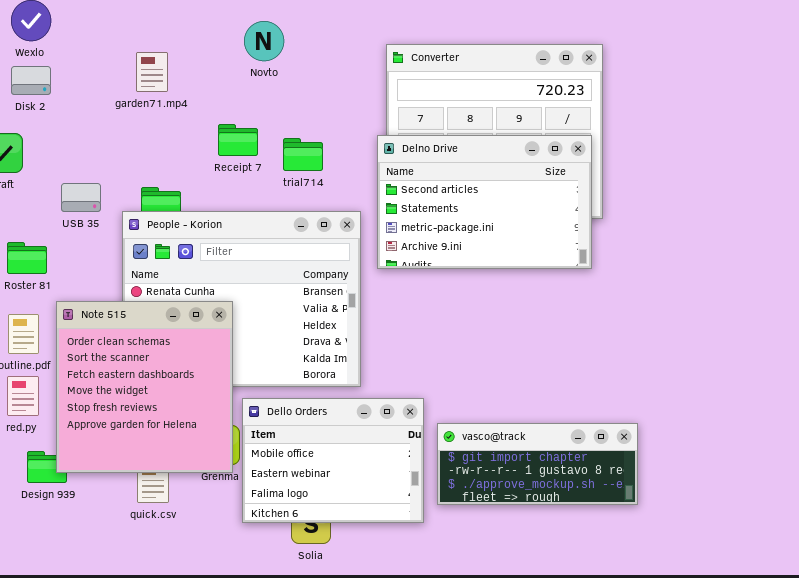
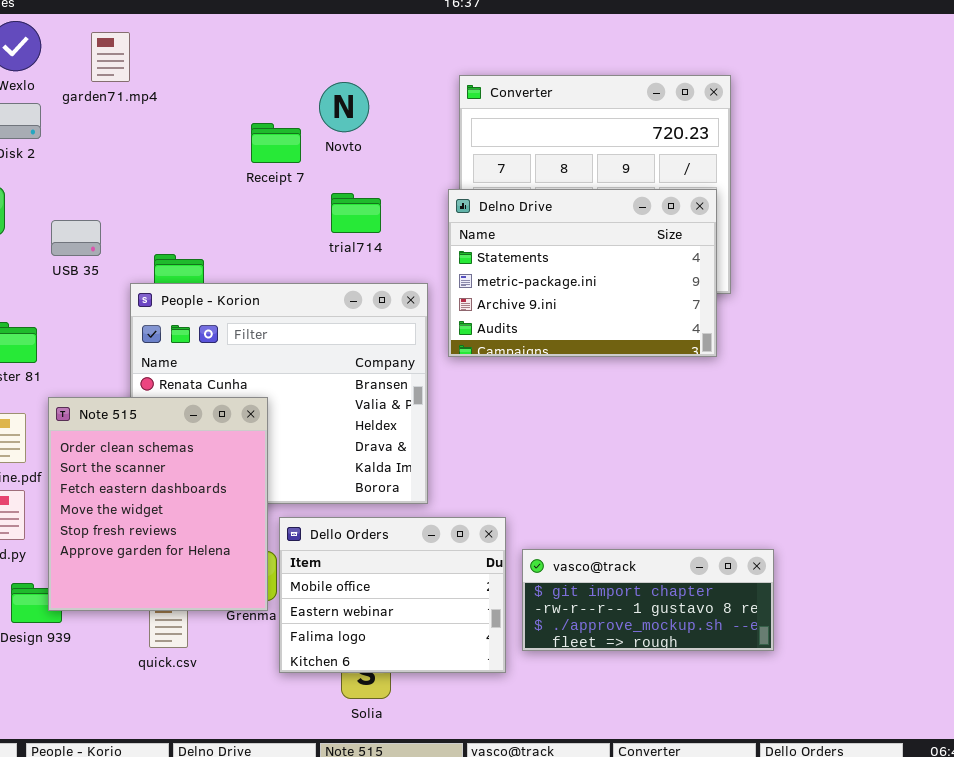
Novto: [244,21,284,61] -> [319,82,369,132], moved
garden71.mp4: [136,52,168,92] -> [91,32,130,82], moved
Receipt 7: [218,124,258,156] -> [251,123,301,163], moved
Delno Drive: [377,135,592,269] -> [448,189,717,357], scrolled down 1 row
USB 35: [61,183,101,212] -> [51,220,101,256], moved

